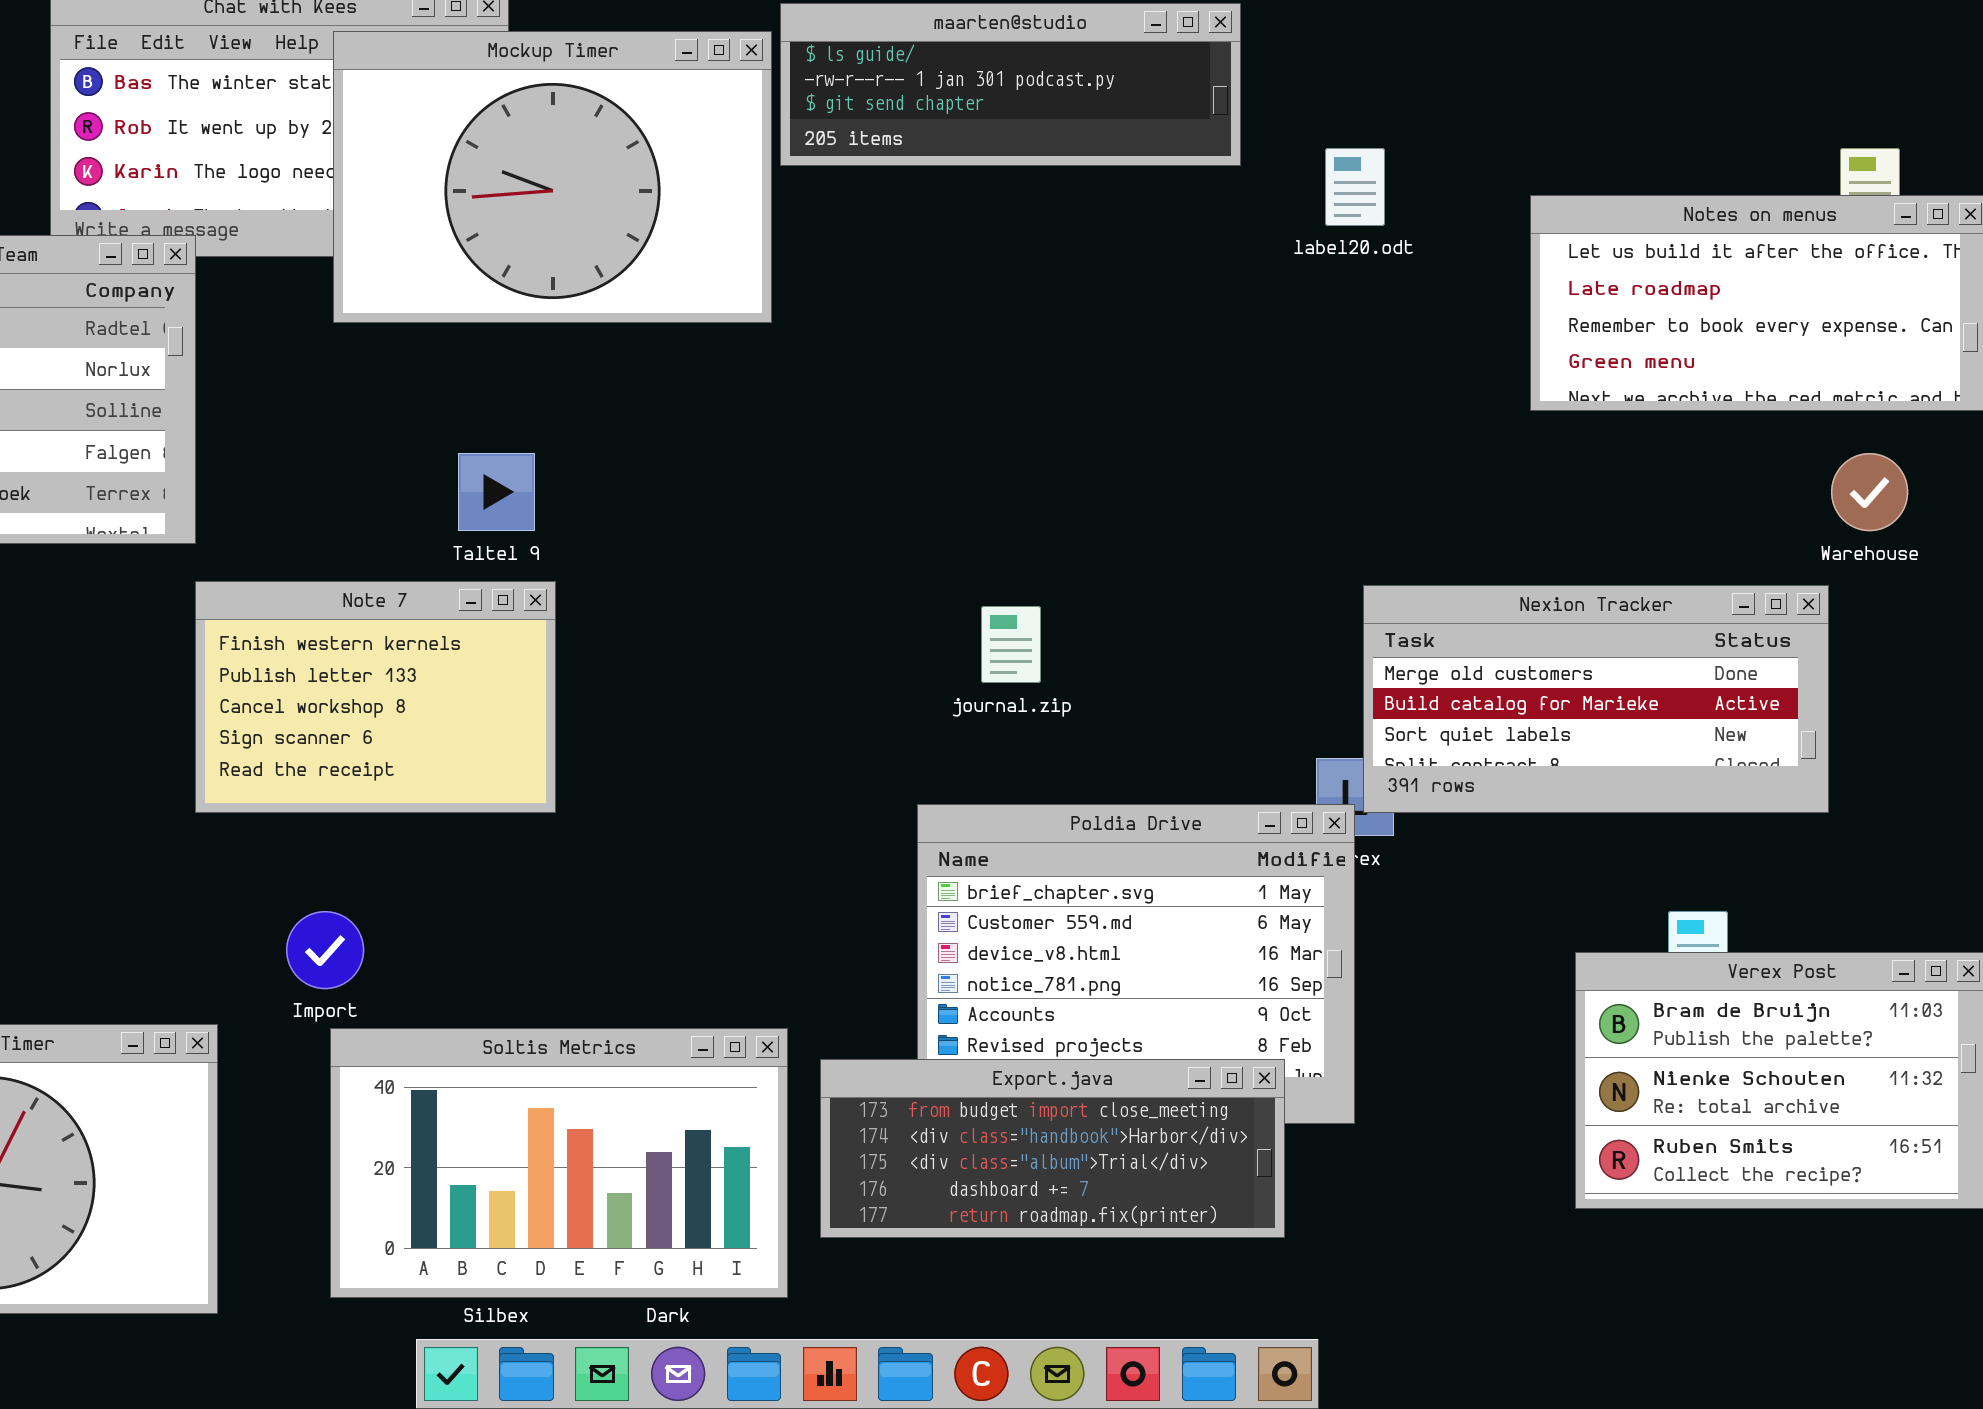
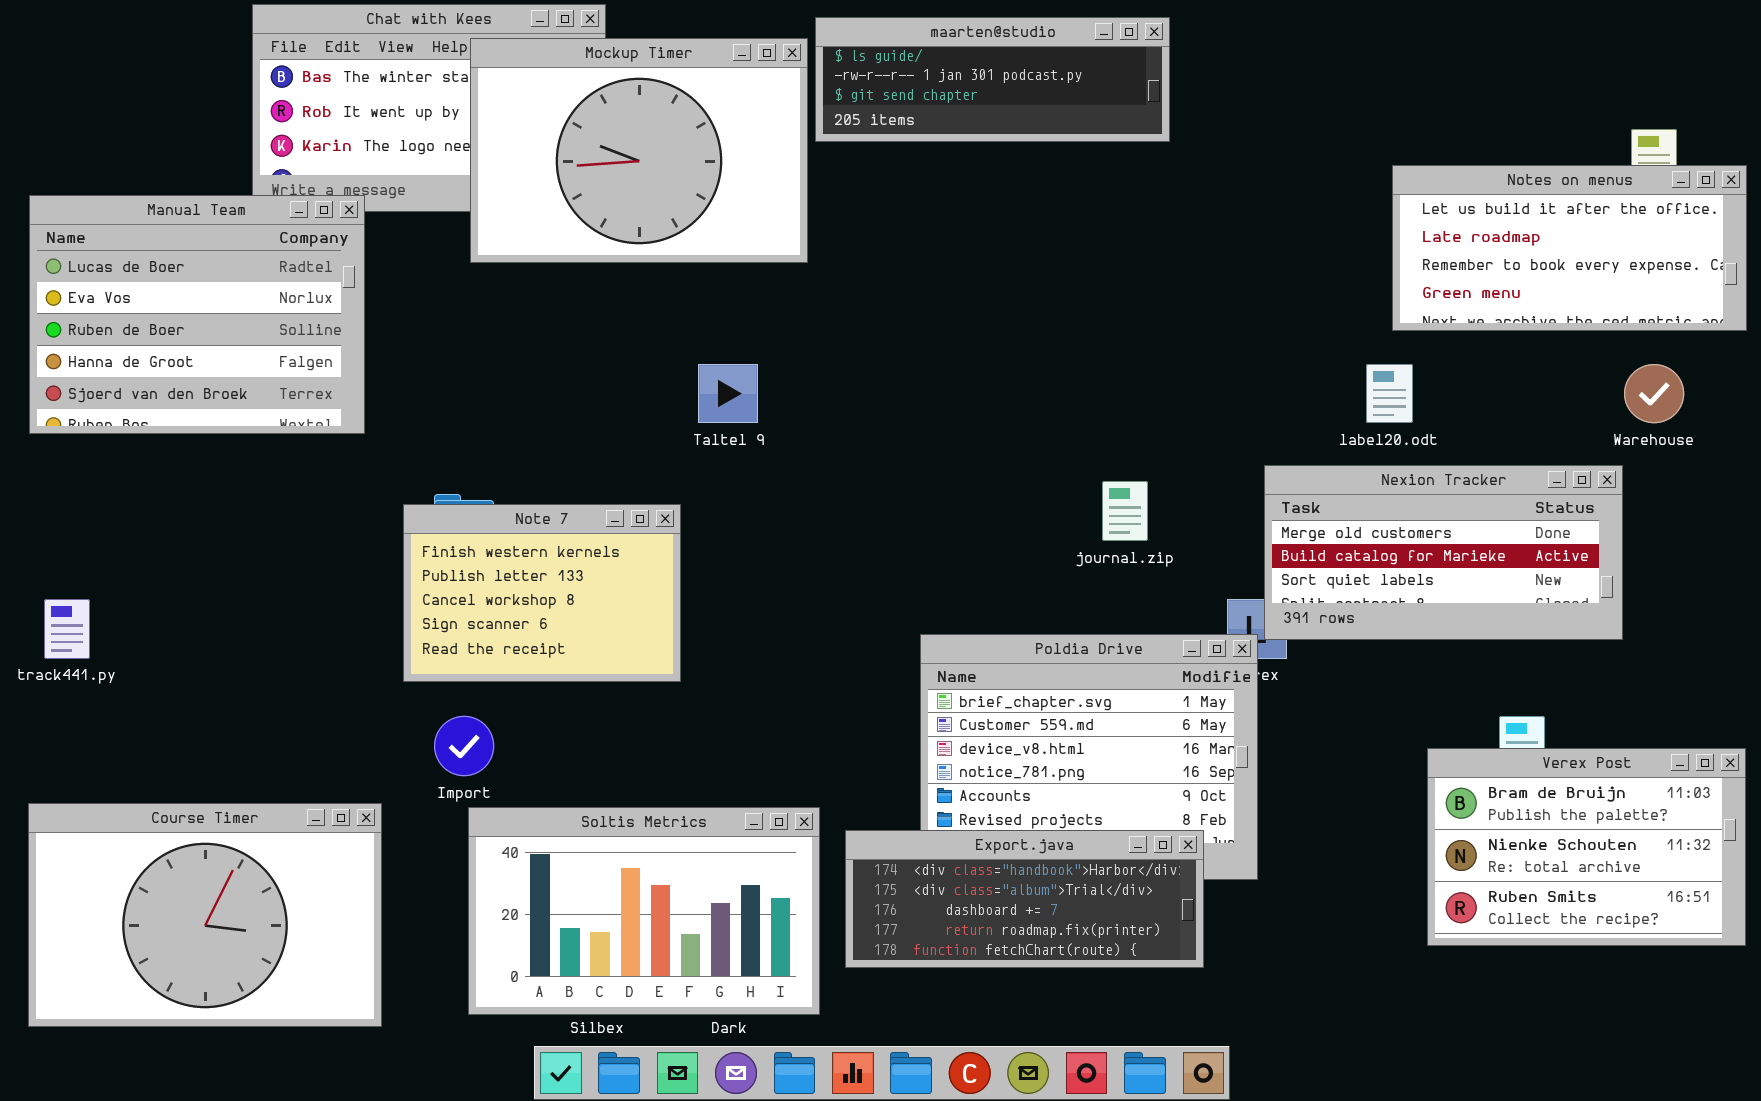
label20.odt: [1325,148,1385,226] -> [1366,364,1413,423], moved
Taltel 9: [458,453,535,531] -> [698,364,758,423], moved
Note 7: [195,581,556,813] -> [403,504,681,682], moved
journal.zip: [981,606,1041,683] -> [1102,481,1148,541], moved
Export.java: [820,1059,1285,1238] -> [845,830,1204,968], scrolled down 1 row

